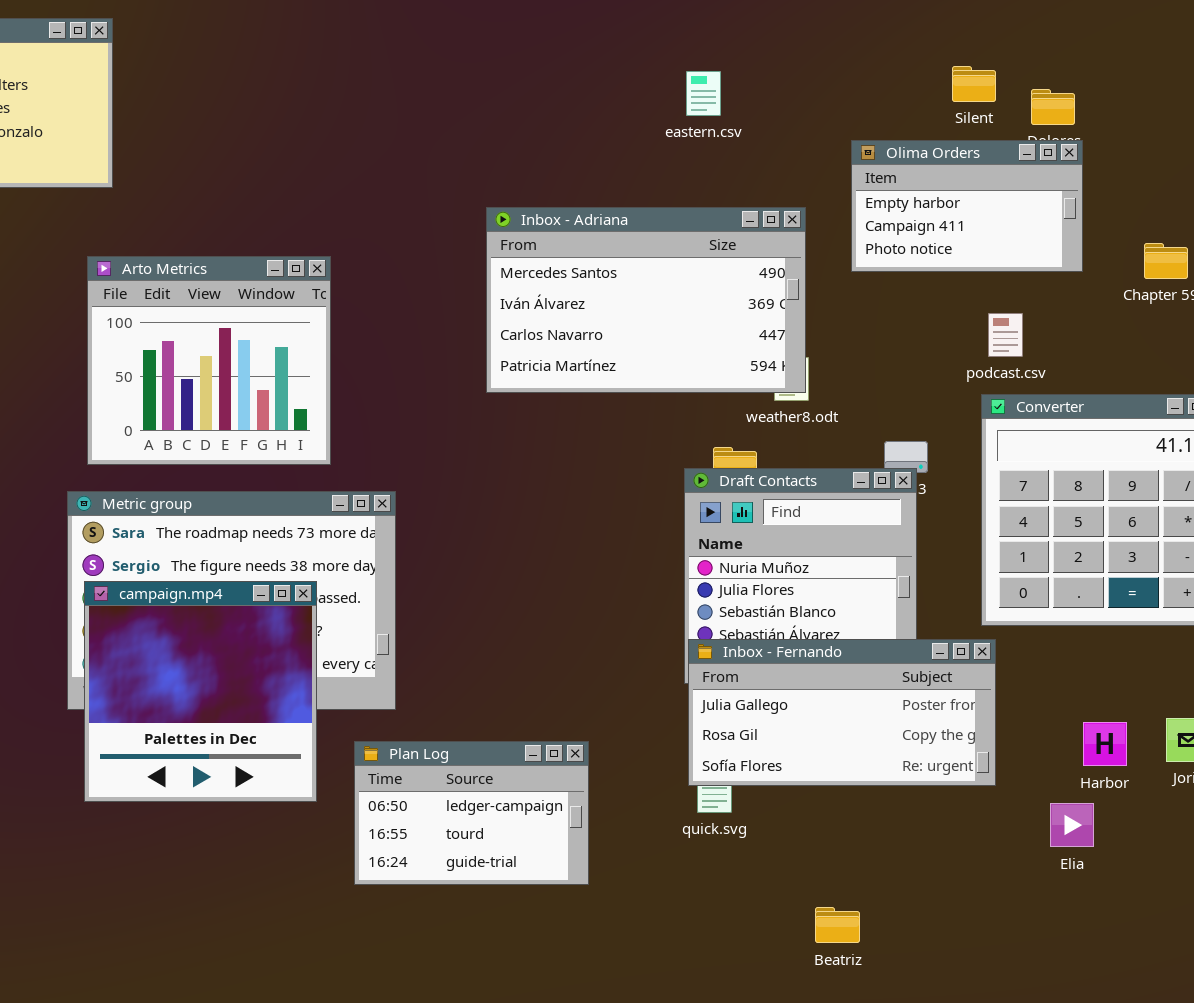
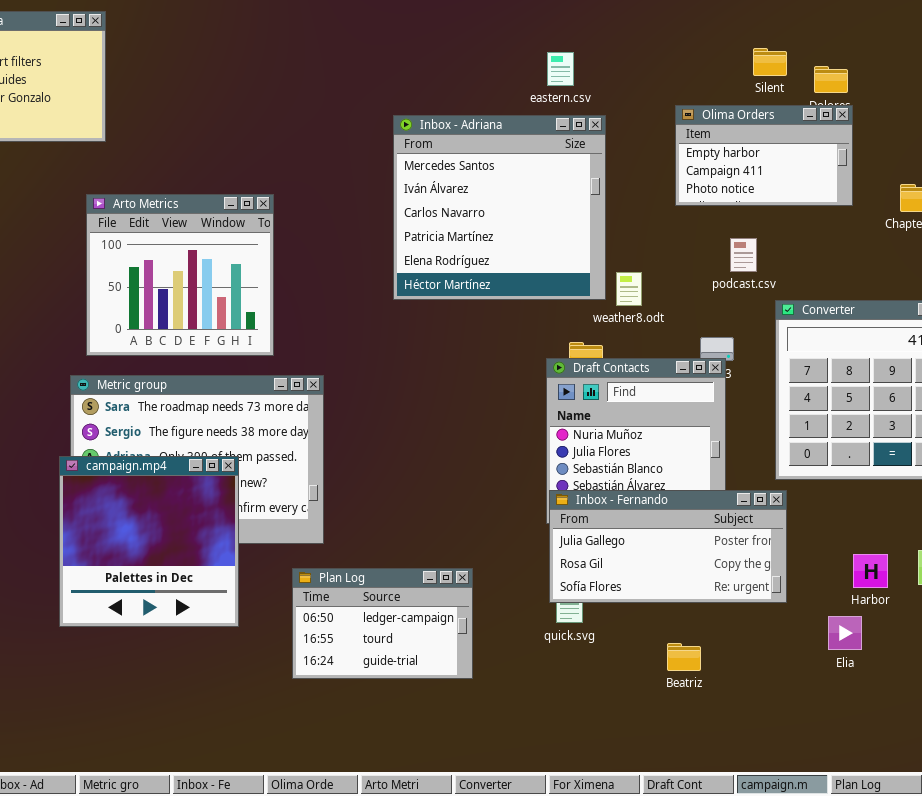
Inbox - Adriana: [486,207,806,393] -> [393,115,606,300], resized
podcast.csv: [988,313,1023,357] -> [730,238,757,272], moved
campaign.mp4: [84,581,317,802] -> [59,456,239,627], moved
Beatriz: [815,907,860,943] -> [667,643,701,671], moved

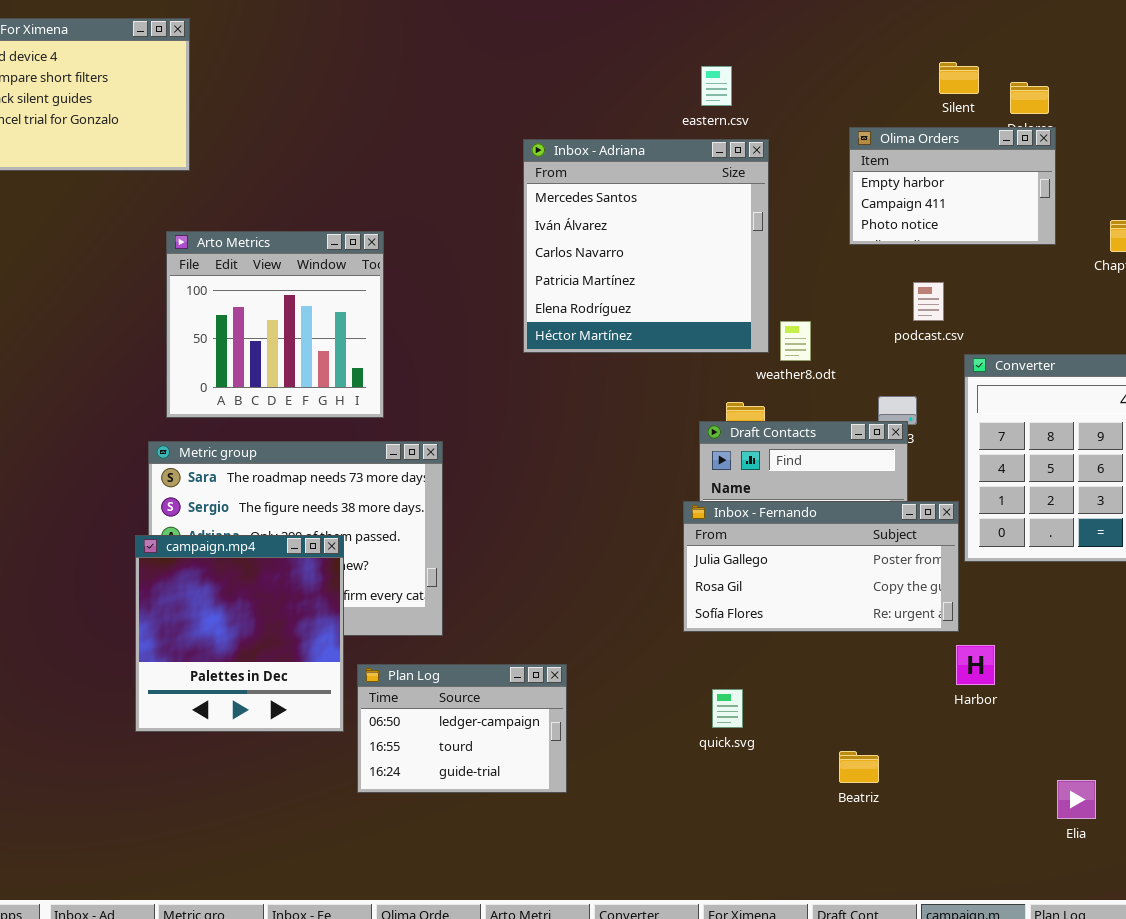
Inbox - Fernando: [549,490,787,603] -> [683,501,959,632], moved
Harbor: [853,554,888,588] -> [956,645,995,685], moved
Plan Log: [292,568,473,679] -> [357,664,567,793], moved
Elia: [828,616,862,650] -> [1057,780,1096,819], moved

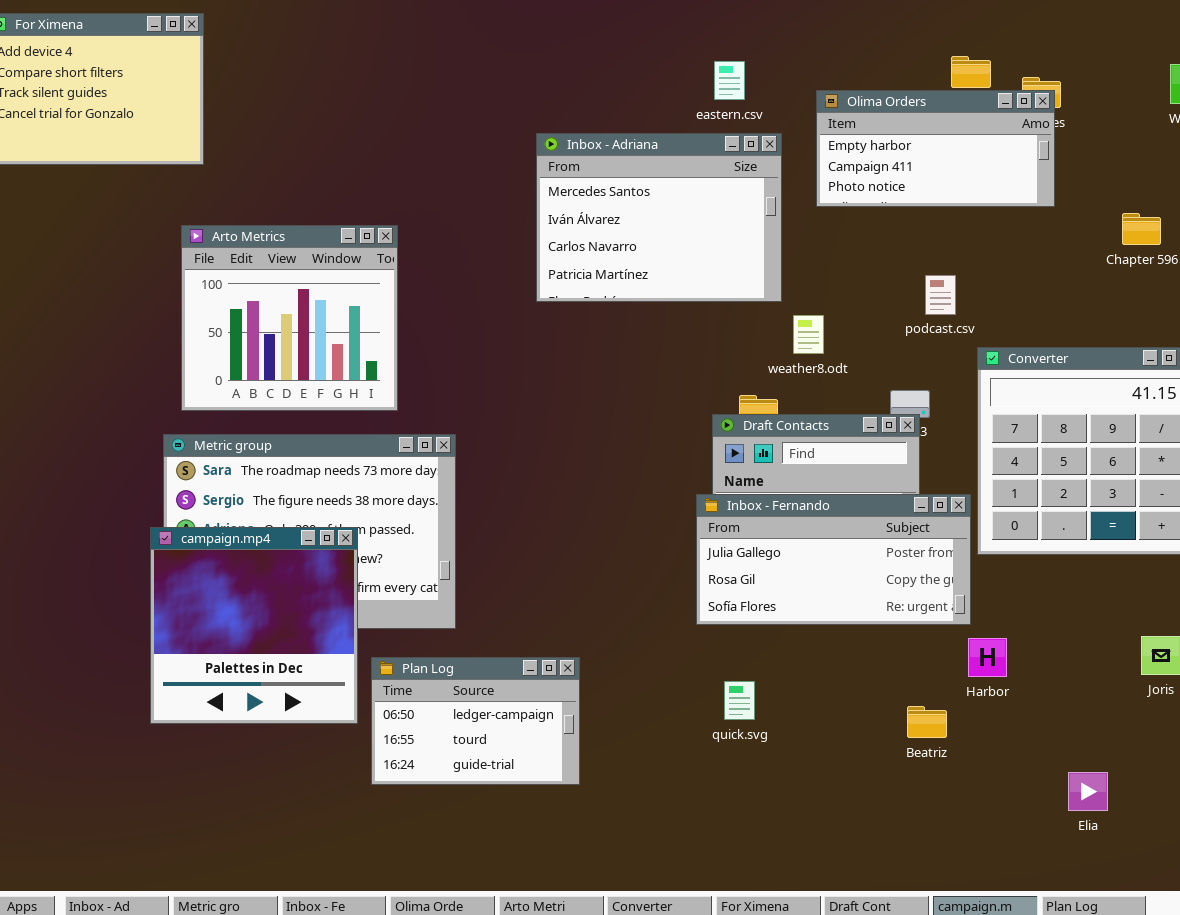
Olima Orders: [849,127,1056,245] -> [816,90,1055,207], moved, resized
Inbox - Adriana: [523,139,769,353] -> [536,133,782,302], resized
Beatriz: [839,751,879,783] -> [907,706,947,738], moved

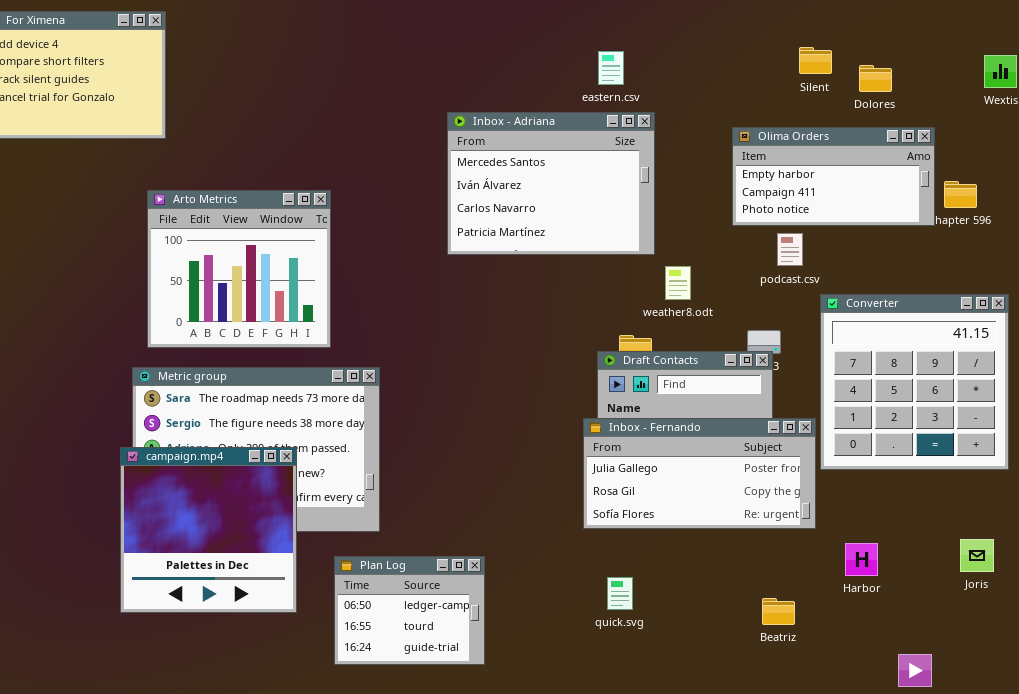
Olima Orders: [816,90,1055,207] -> [732,127,935,226], moved
Harbor: [968,638,1007,677] -> [845,543,878,576], moved
Plan Log: [371,657,580,785] -> [334,556,485,665], resized

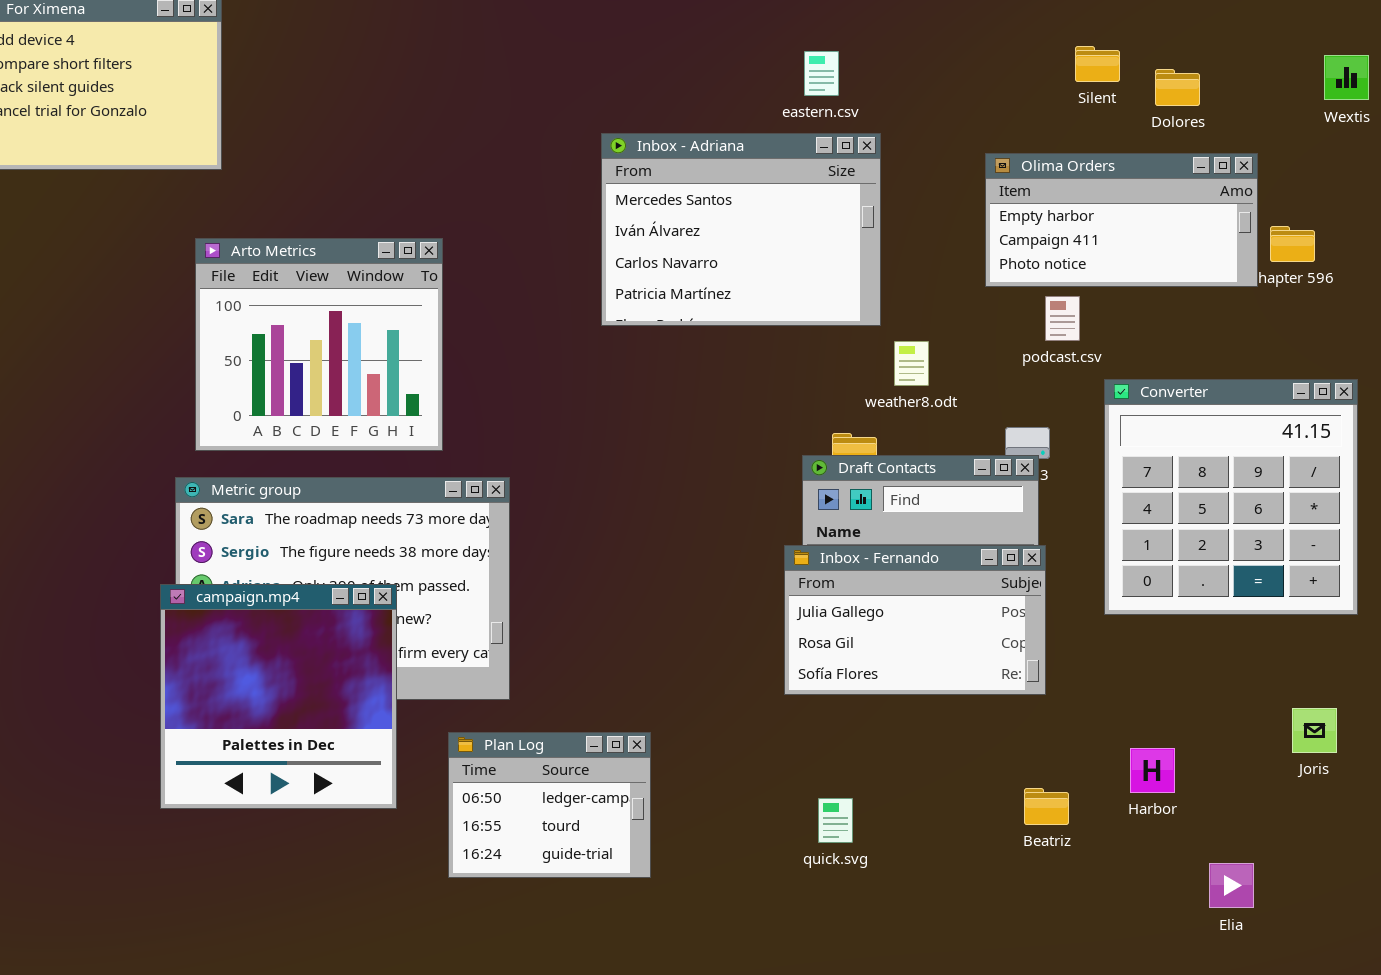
Inbox - Fernando: [583,418,816,529] -> [784,545,1046,695], resized
Harbor: [845,543,878,576] -> [1130,748,1175,793], moved
quick.svg: [607,577,633,610] -> [818,798,853,843], moved

